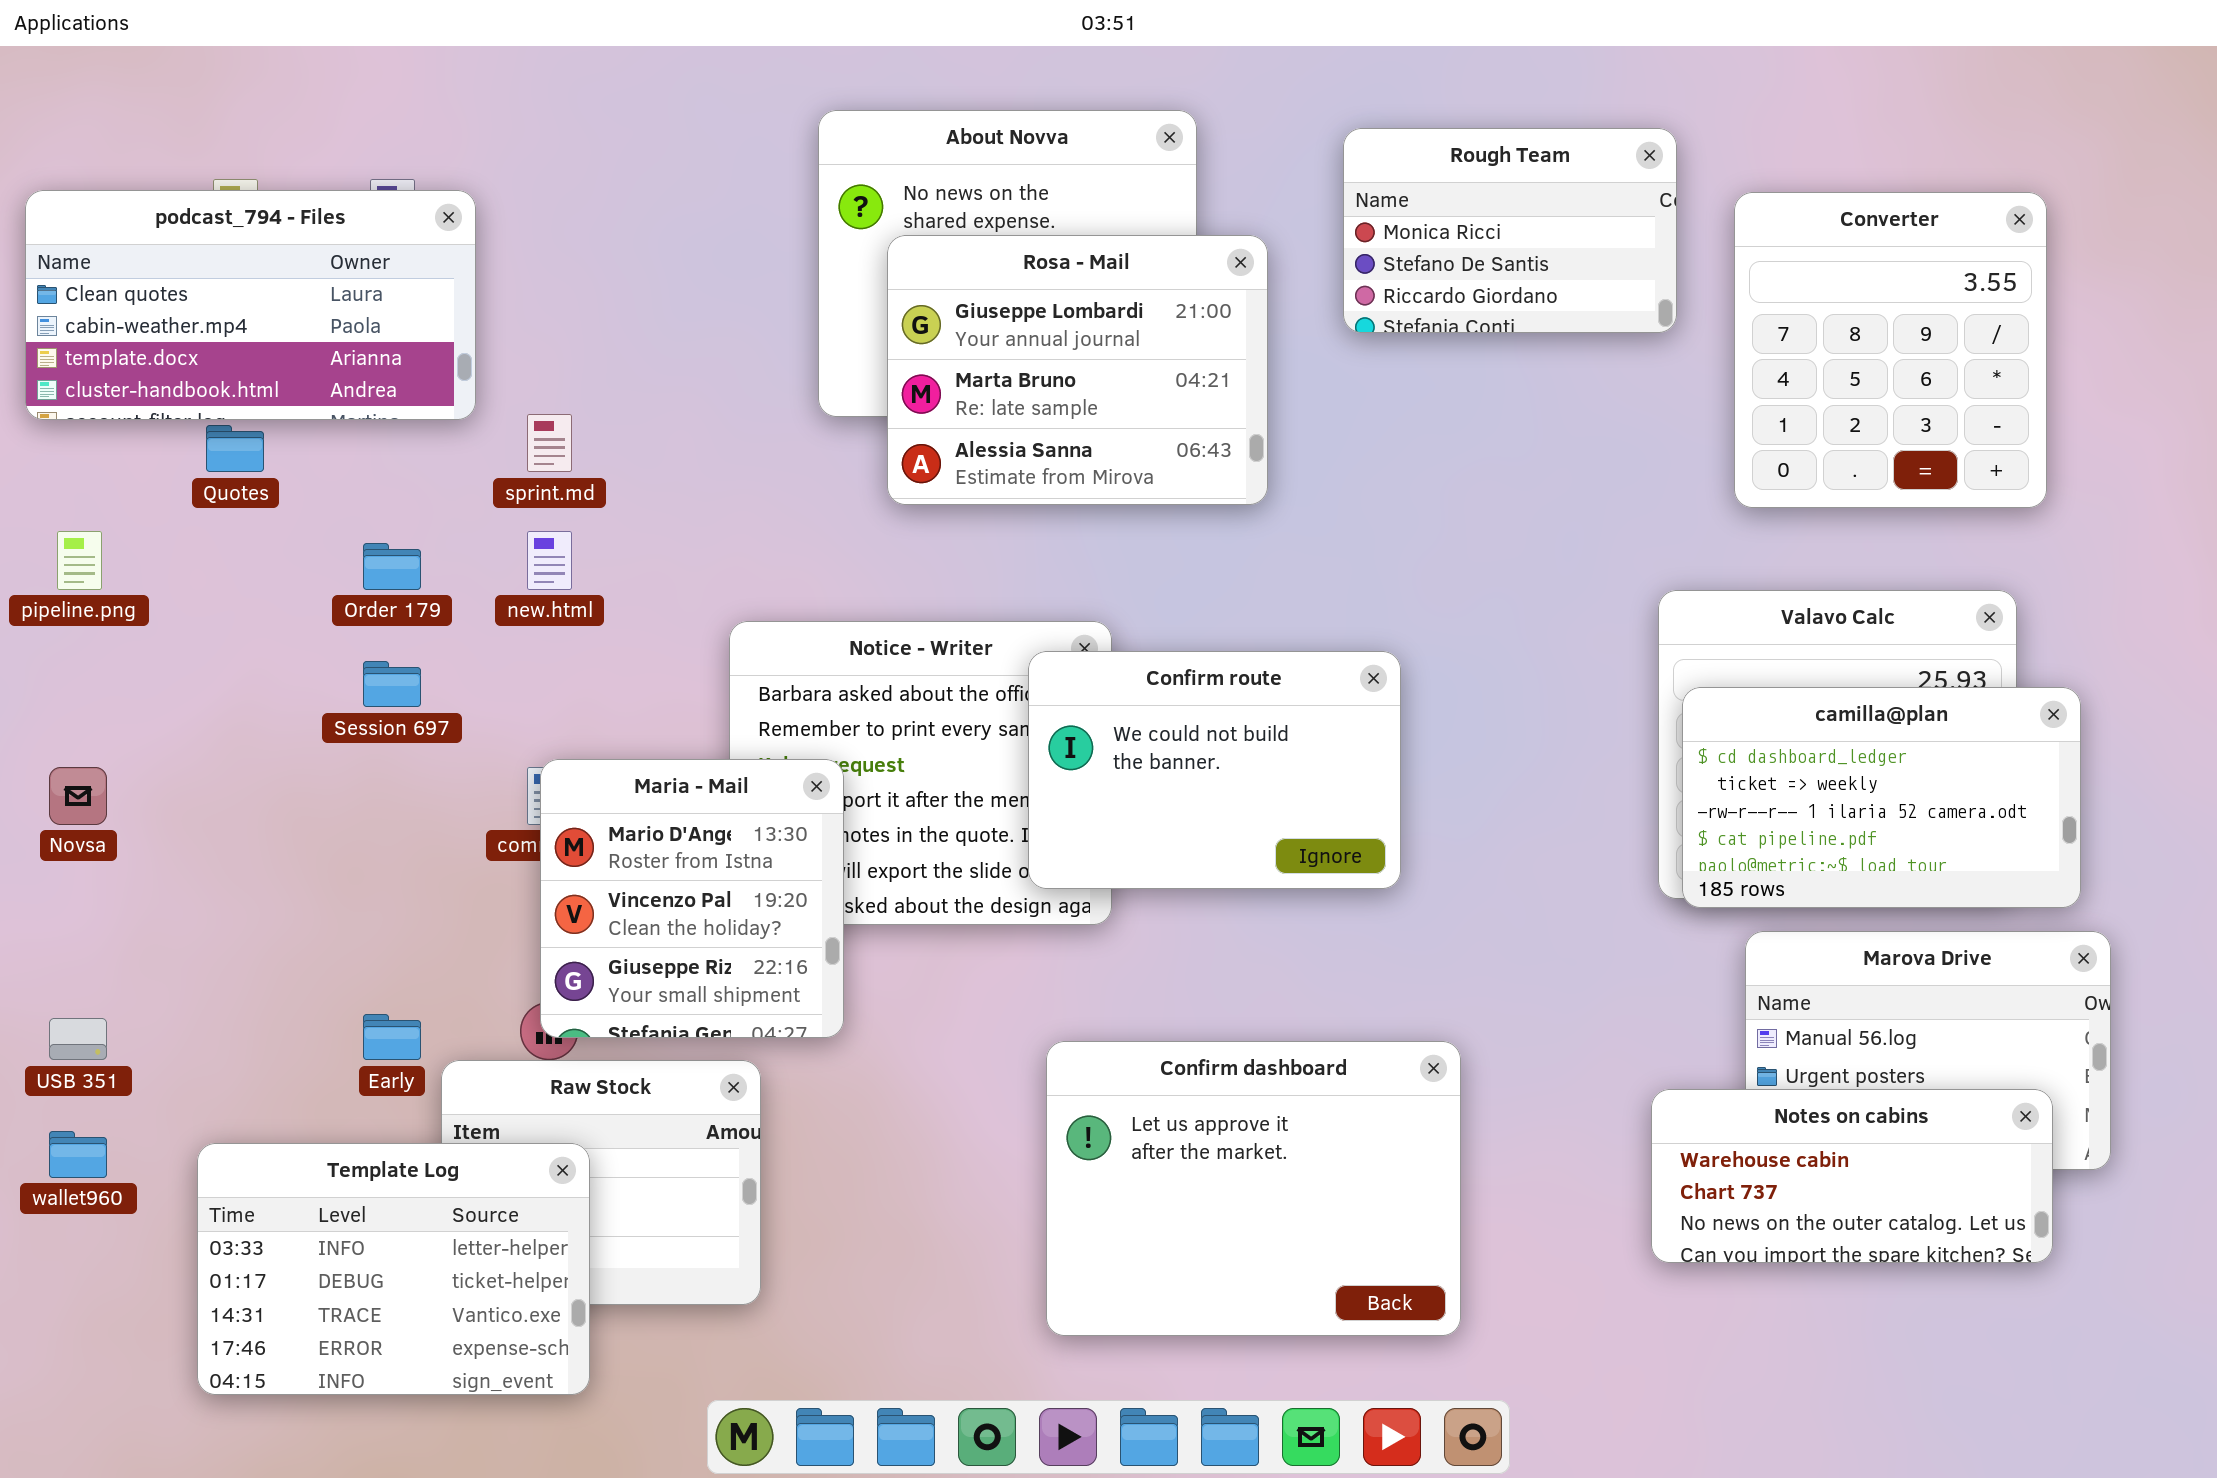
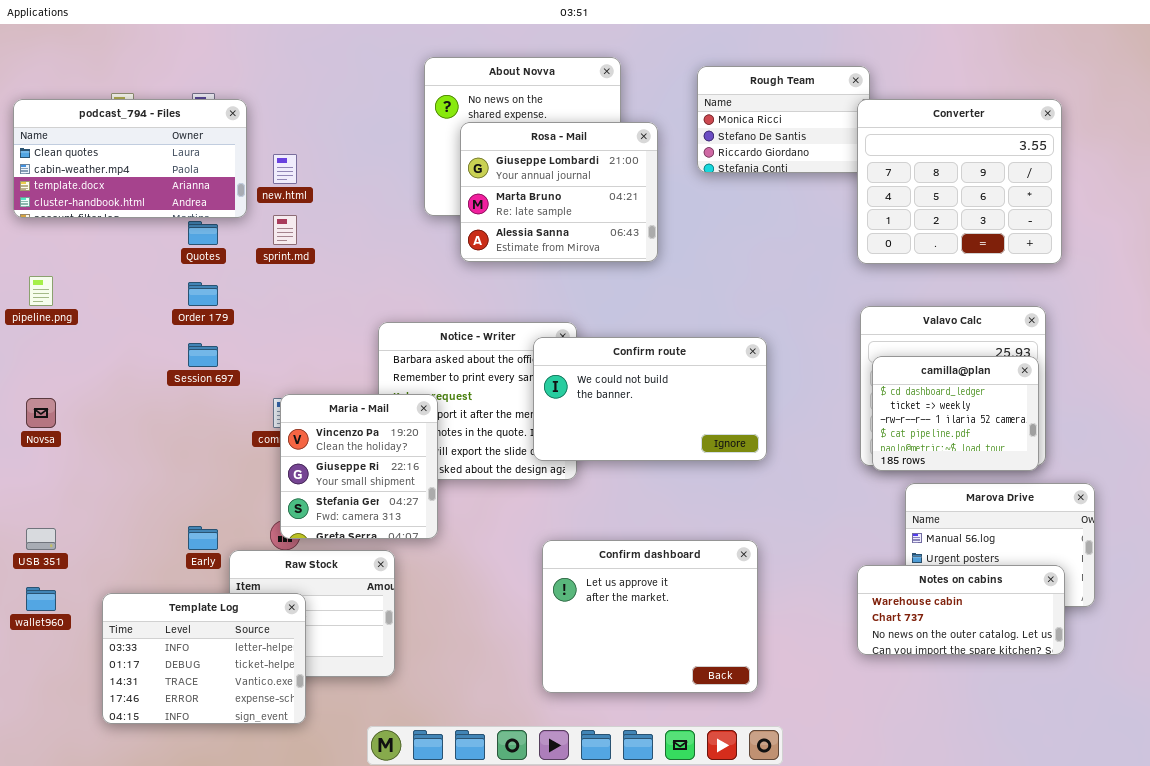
Converter: [1734,192,2047,508] -> [857,99,1062,264], resized
Quotes: [206,425,264,472] -> [188,221,218,245], moved
new.html: [527,531,572,590] -> [273,154,297,184], moved
Confirm route: [1028,651,1401,889] -> [533,337,767,461], resized
camilla@plan: [1682,687,2081,908] -> [872,356,1039,471], resized
Maria - Mail: [540,759,844,1038] -> [280,394,438,539], scrolled down 1 row

